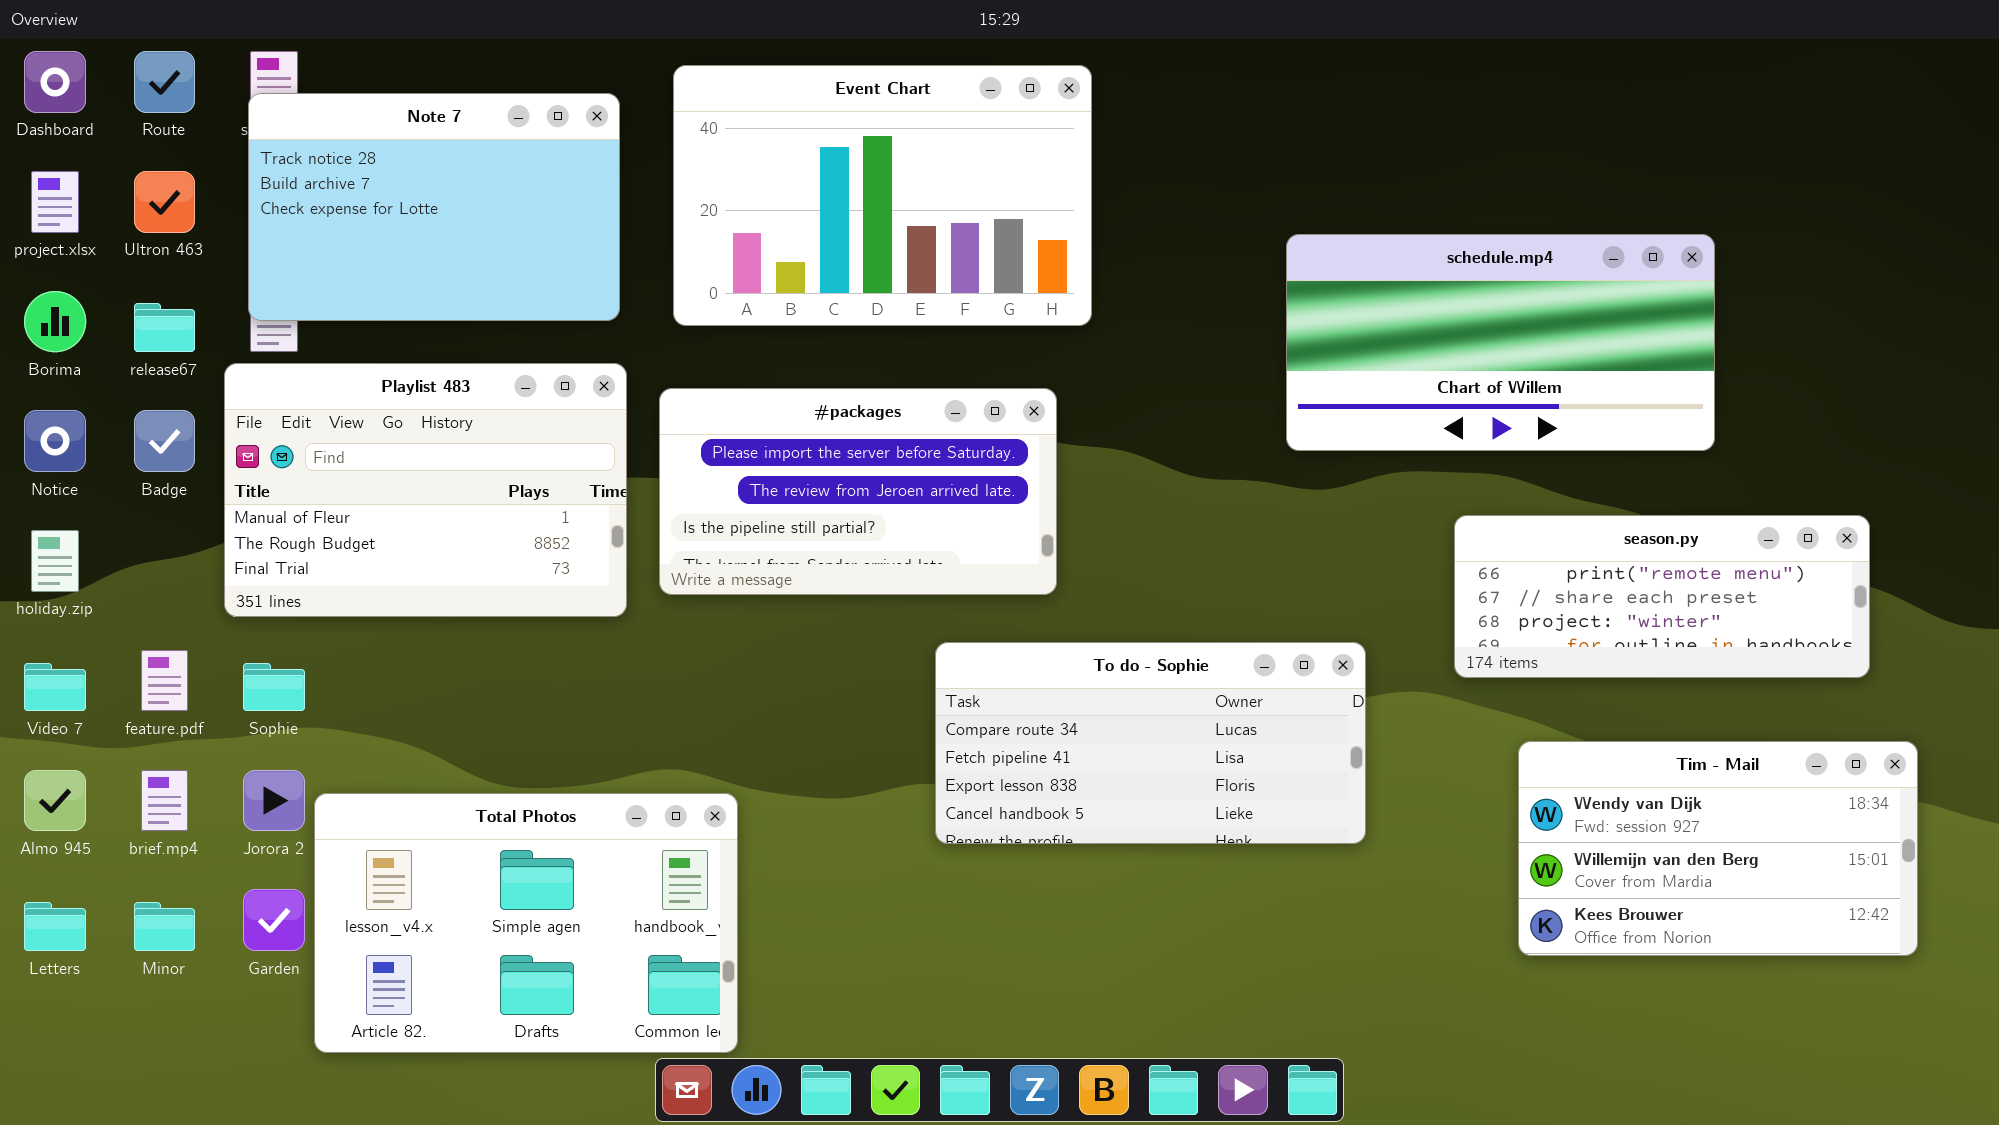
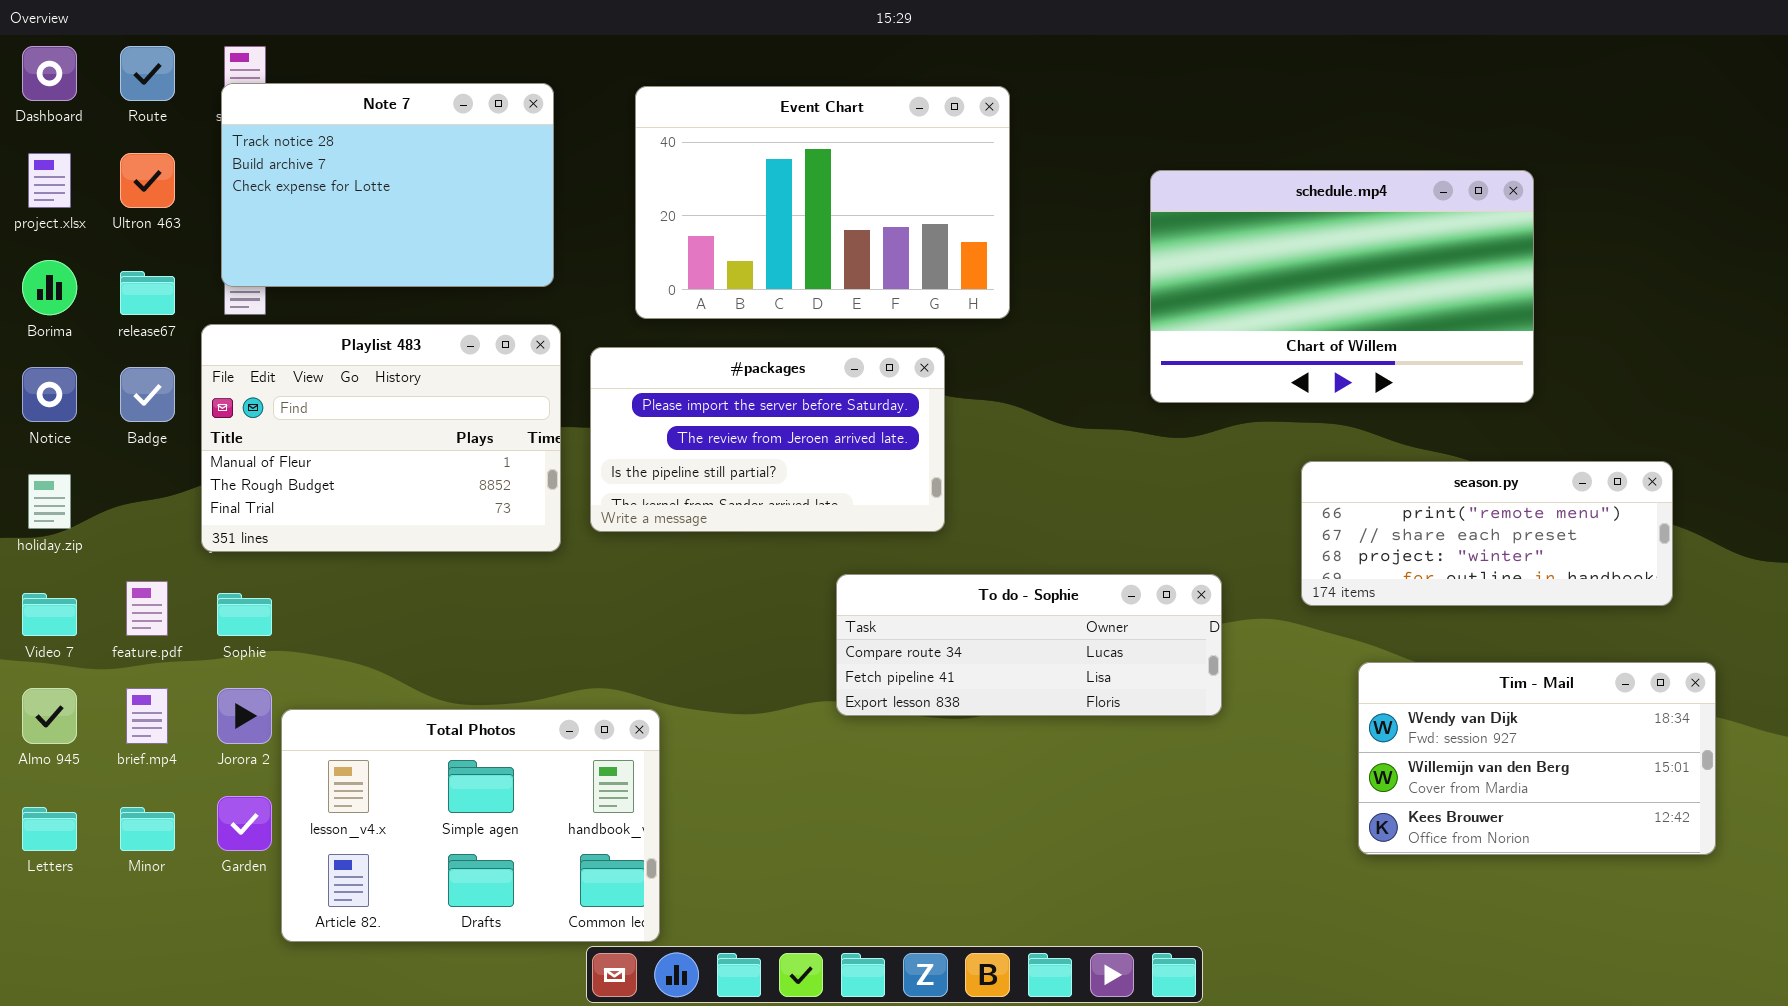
Event Chart: [673,65,1092,326] -> [635,86,1010,319], moved
schedule.mp4: [1286,234,1715,451] -> [1150,170,1534,403], resized
To do - Sophie: [935,642,1366,844] -> [836,574,1222,716], resized

